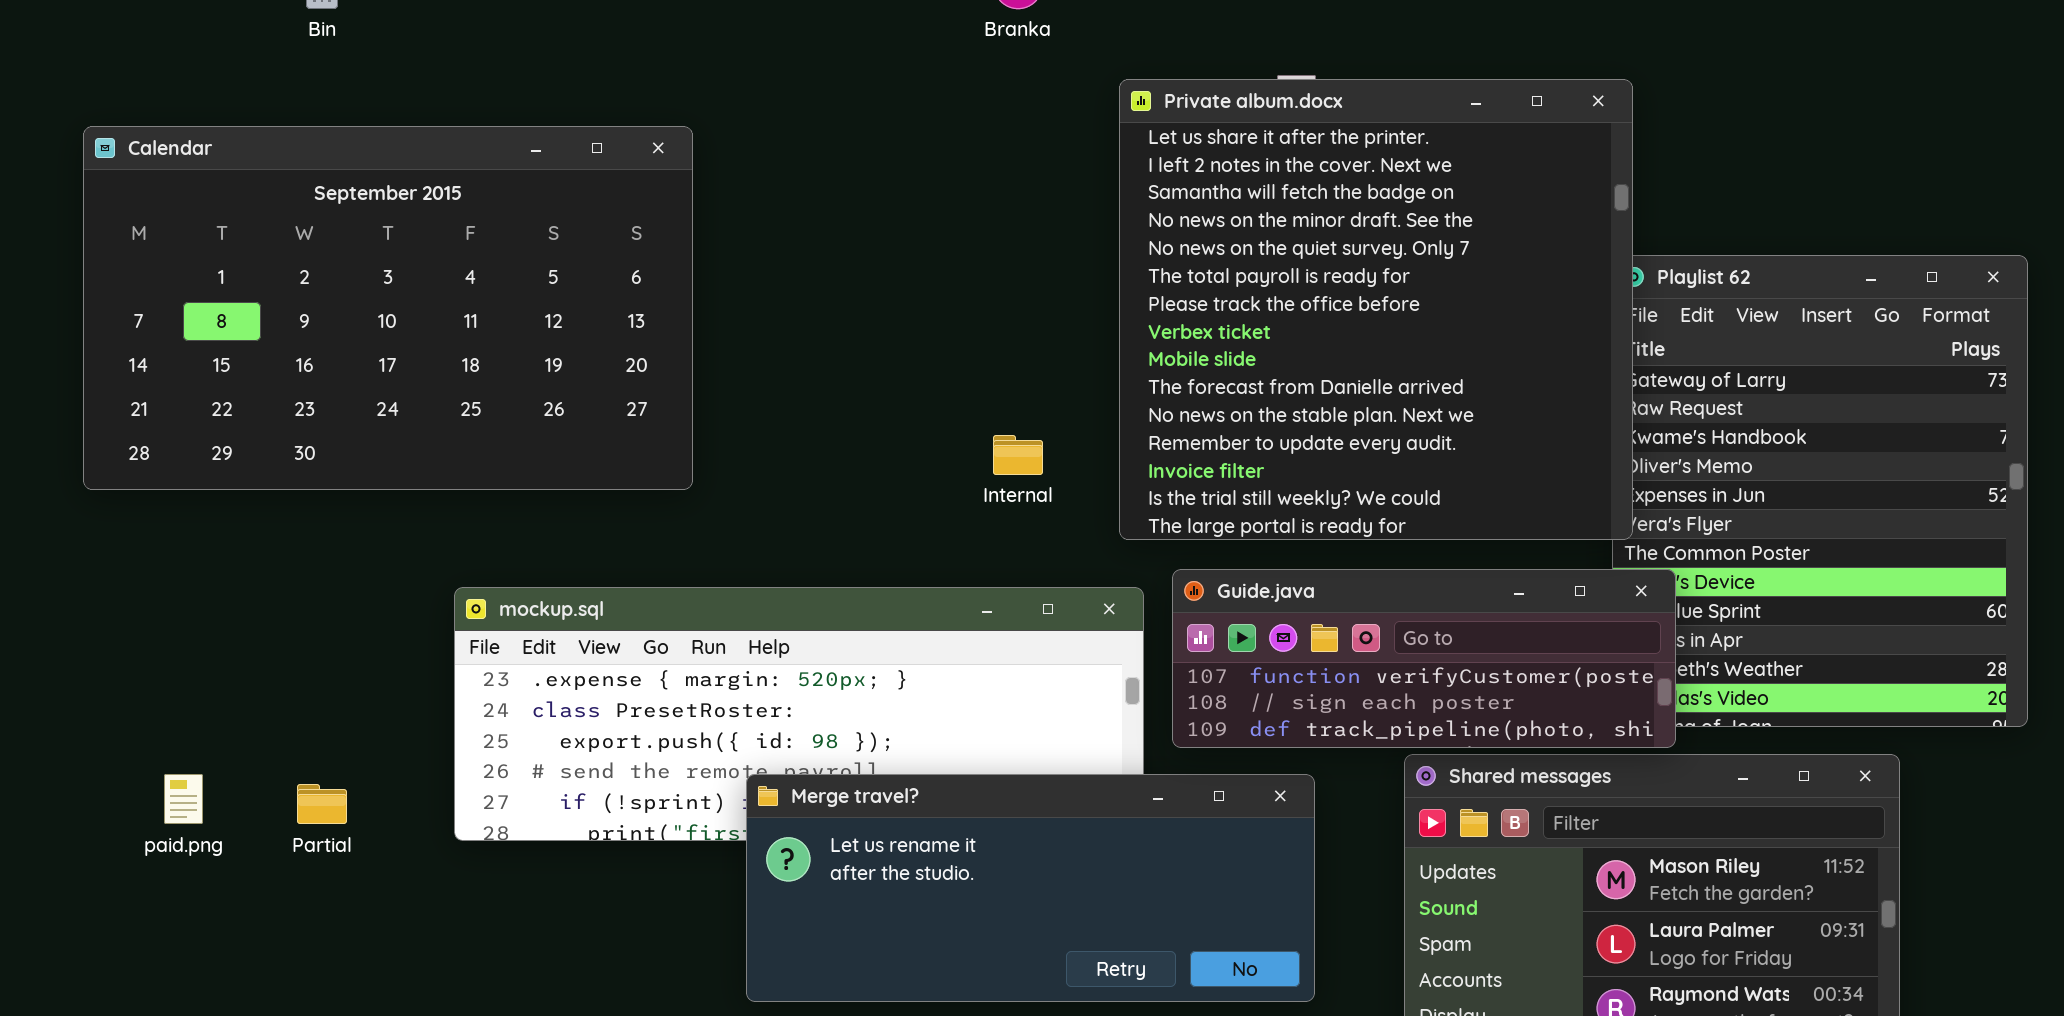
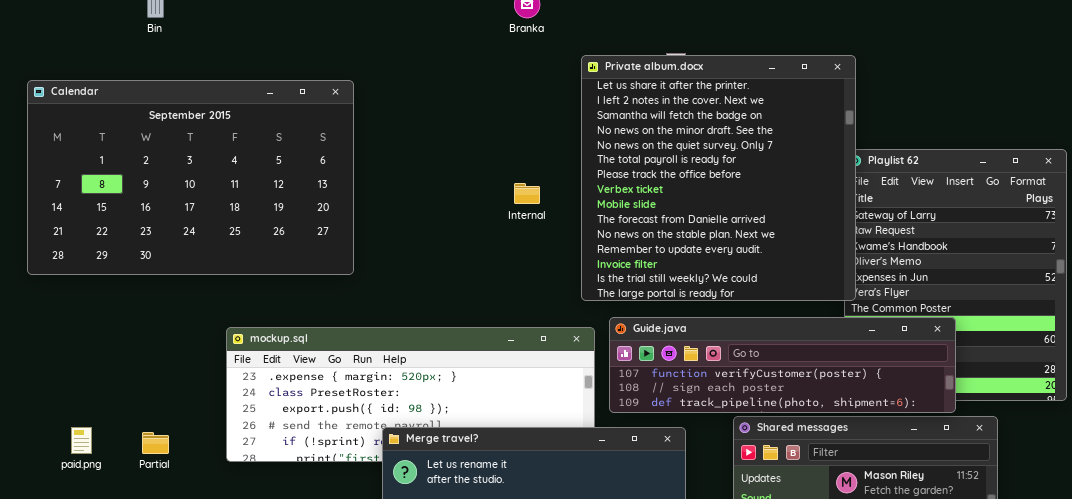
Internal: [993,435,1043,475] -> [514,183,540,204], moved
Guide.java: [1172,569,1676,748] -> [609,317,956,413], resized

